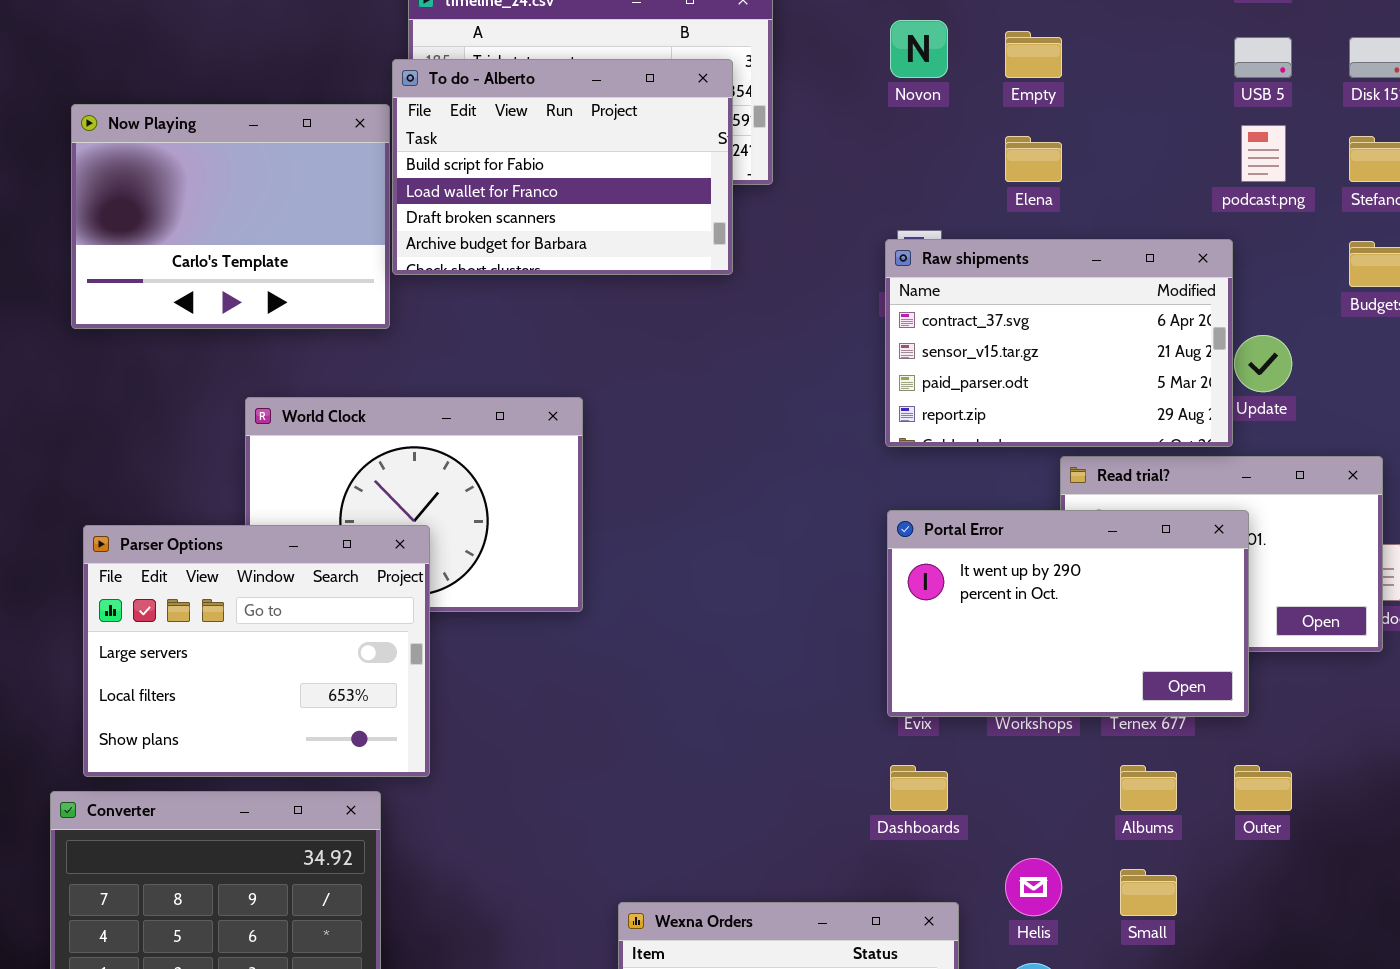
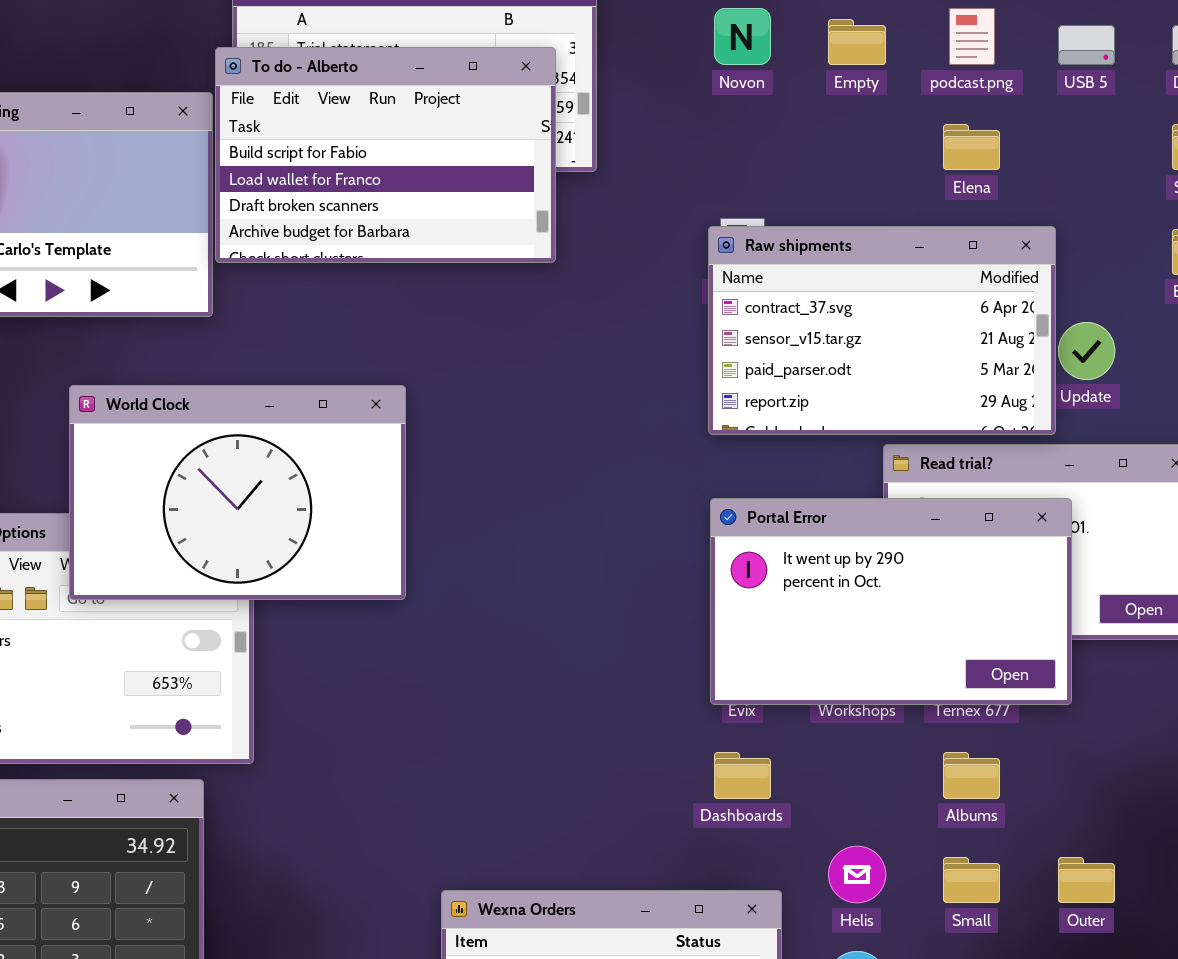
podcast.png: [1241,125,1286,182] -> [949,8,995,65], moved
Elena: [1005,136,1062,182] -> [943,124,1000,170], moved
World Clock: [245,397,583,612] -> [69,385,406,600], raised
Outer: [1234,765,1292,811] -> [1058,857,1115,903], moved

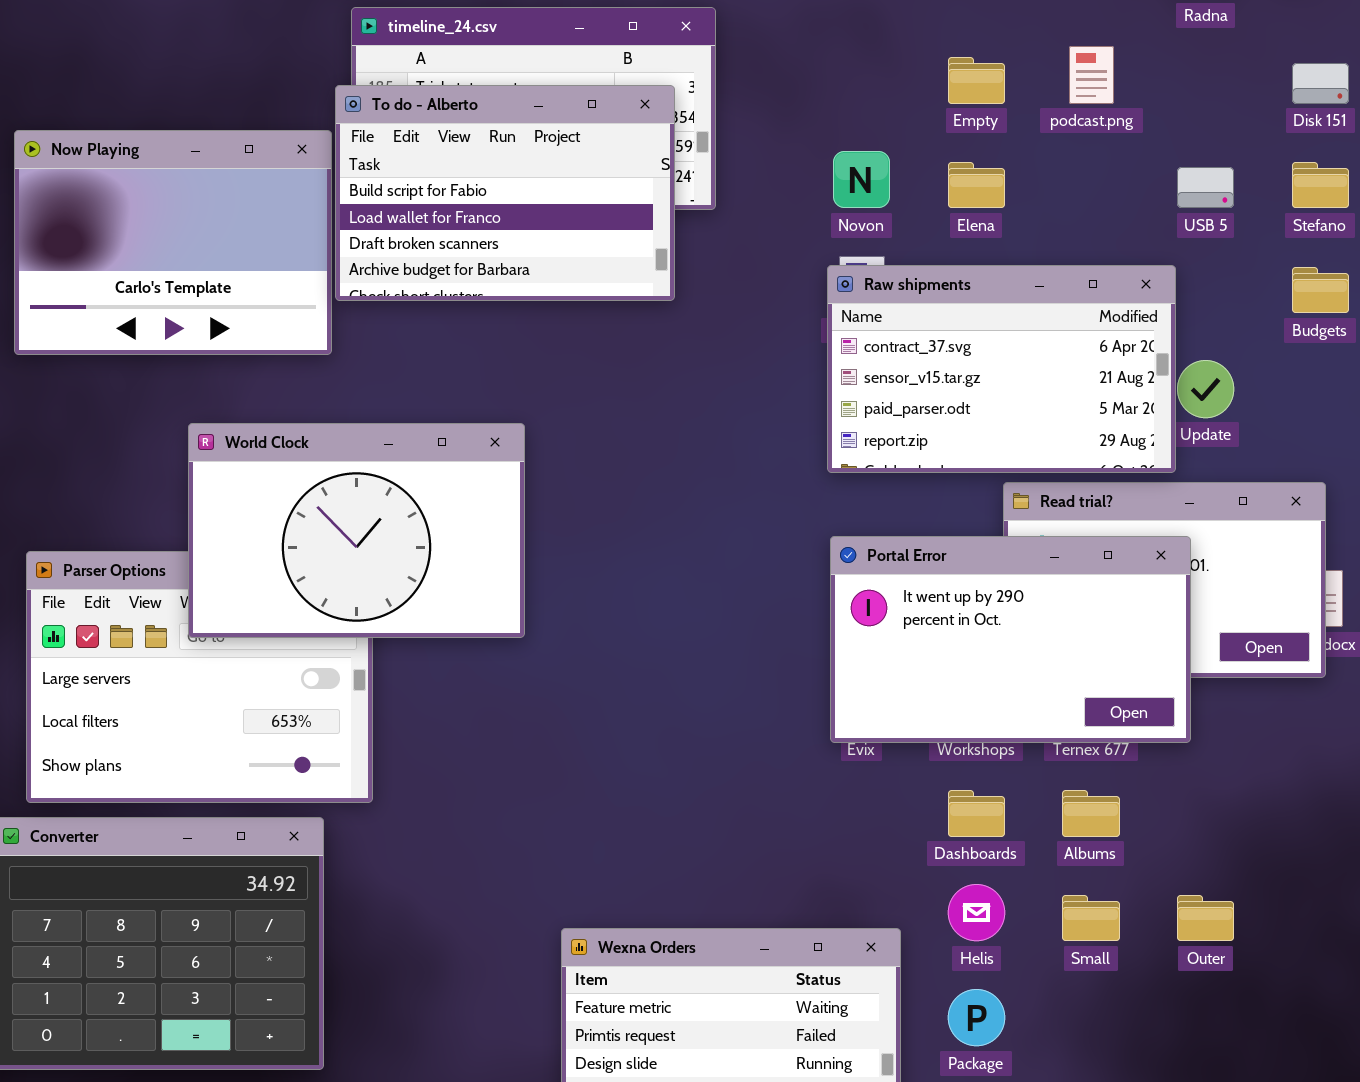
Novon: [714,8,771,65] -> [833,151,890,208], moved
USB 5: [1058,25,1115,65] -> [1177,167,1234,208], moved
Elena: [943,124,1000,170] -> [948,162,1005,208], moved
Dashboards: [714,752,771,799] -> [948,790,1005,837], moved

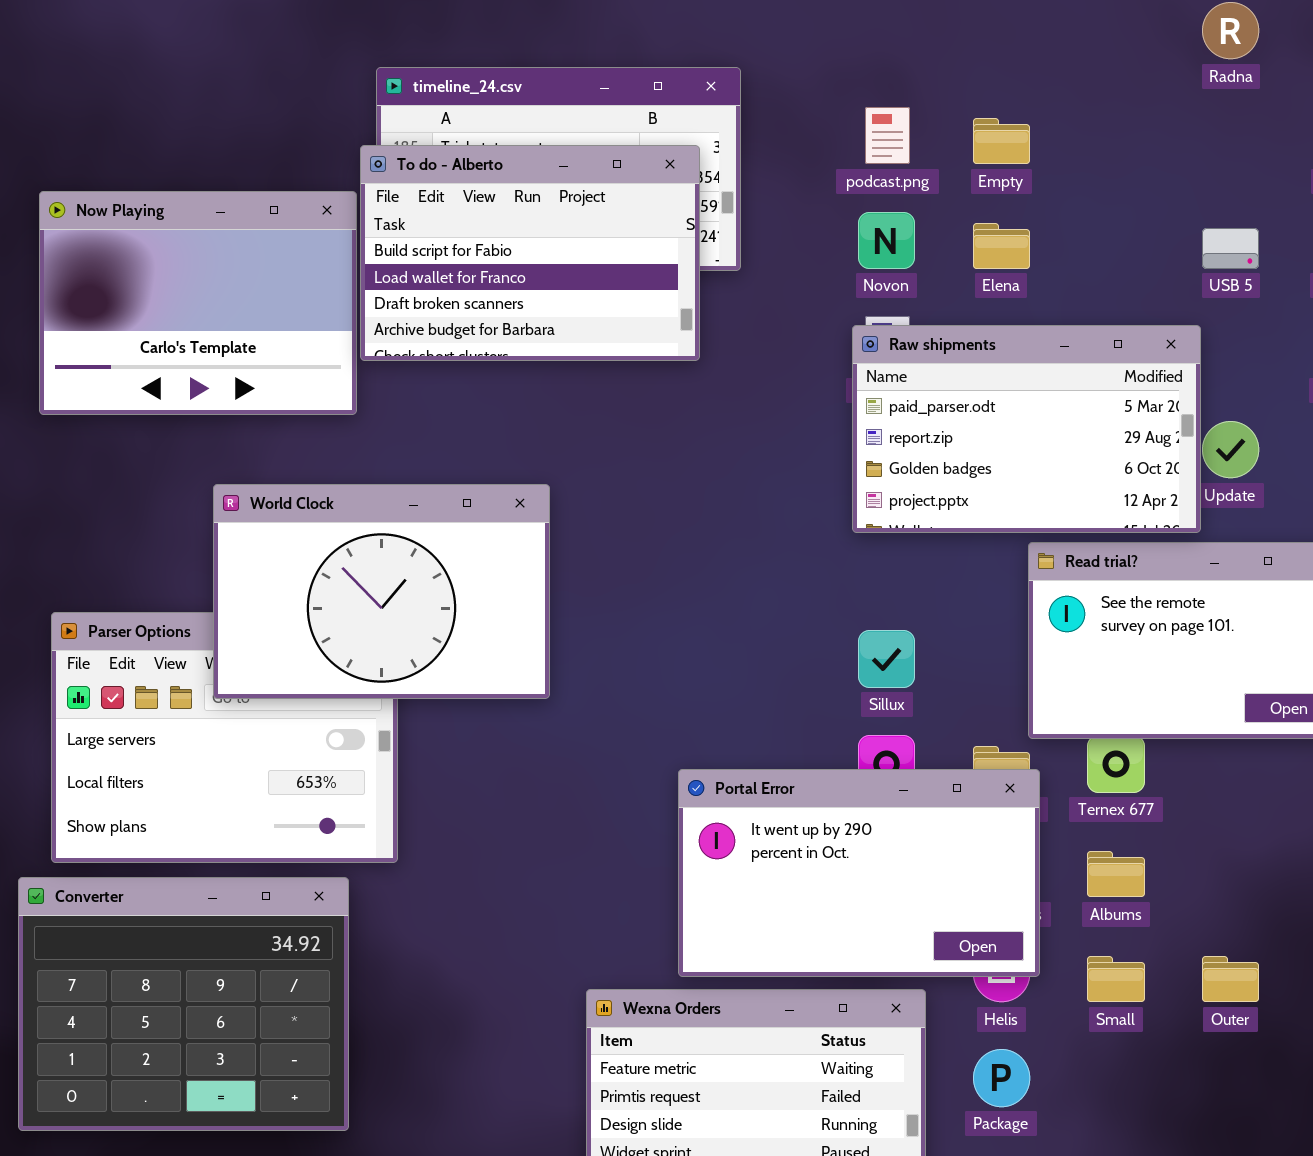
podcast.png: [1069,46,1114,104] -> [865,107,910,164], moved
Raw shipments: [827,265,1176,473] -> [852,325,1201,533], scrolled down 2 rows
Portal Error: [830,536,1191,743] -> [678,769,1040,977], moved

